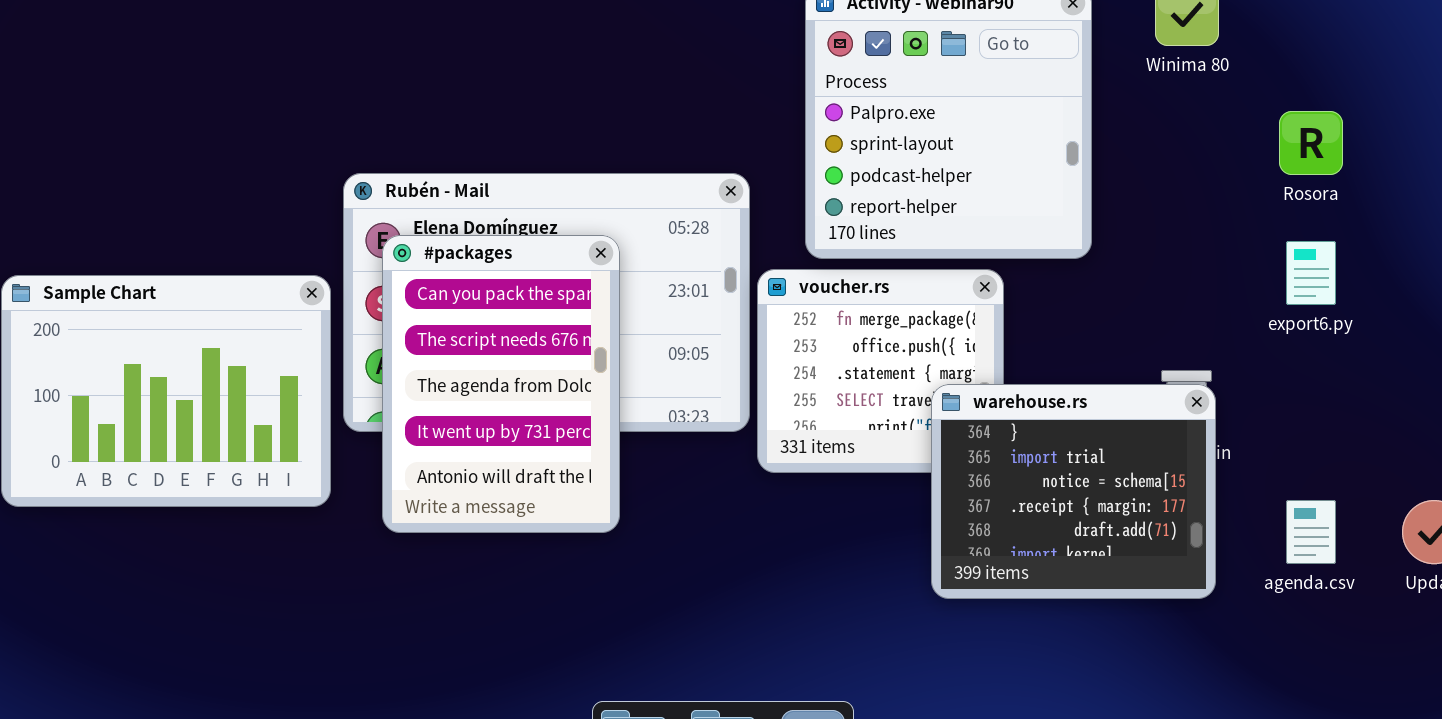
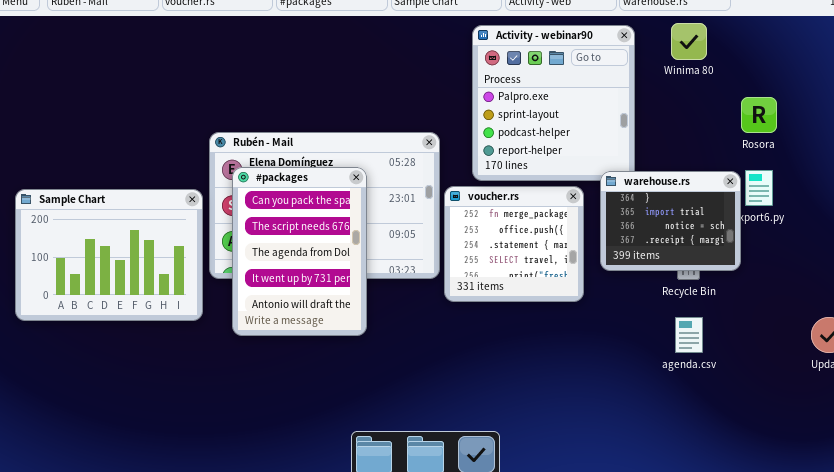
warehouse.rs: [931,384,1216,599] -> [600,171,741,271], moved, resized
agenda.csv: [1286,500,1336,564] -> [675,317,703,353], moved

